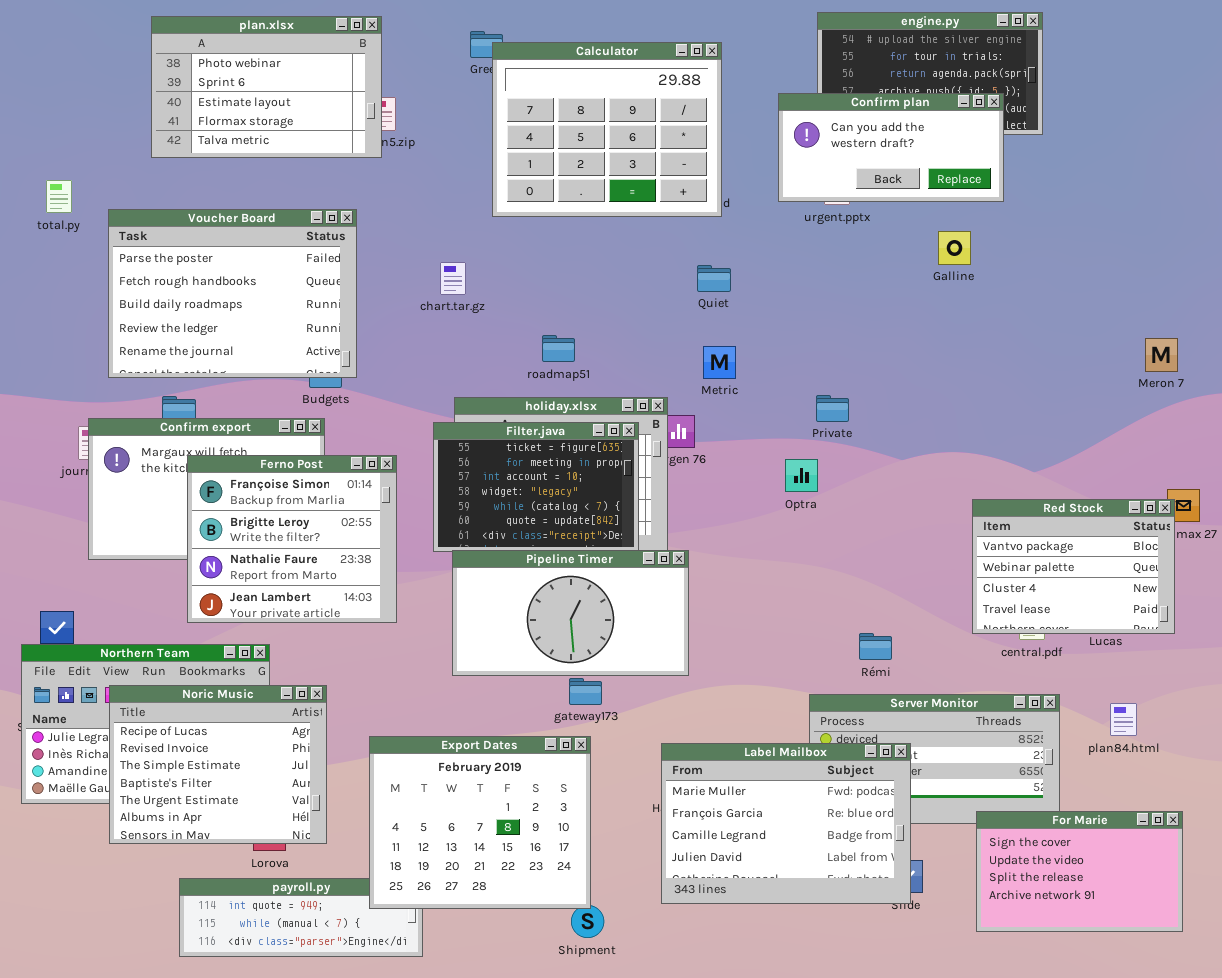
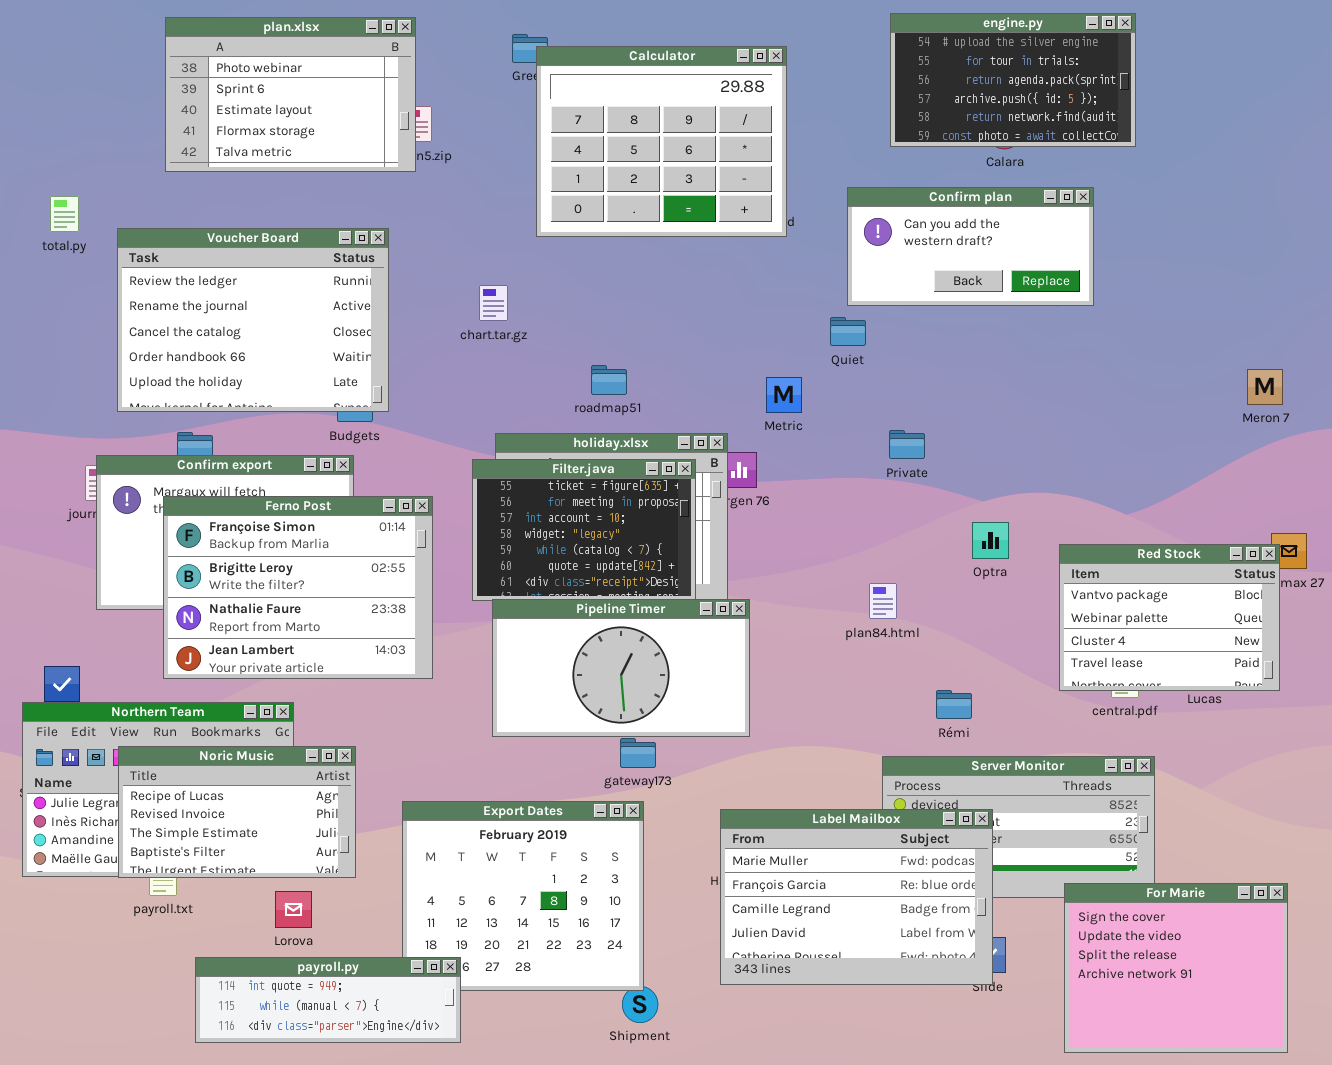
Confirm plan: [778,93,1004,202] -> [847,187,1094,306], moved
Voucher Board: [108,209,357,378] -> [117,228,389,412], scrolled down 3 rows
Quiet: [697,265,731,292] -> [830,317,866,346], moved
Ferno Post: [187,455,397,623] -> [163,496,433,679], resized
Optra: [785,459,818,492] -> [972,522,1009,559], moved
Noric Music: [109,685,327,844] -> [118,746,356,878], resized
plan84.html: [1110,703,1137,736] -> [869,583,897,619], moved
For Marie: [976,811,1183,932] -> [1064,883,1288,1053], resized
payroll.py: [179,878,423,957] -> [195,957,461,1043], raised

